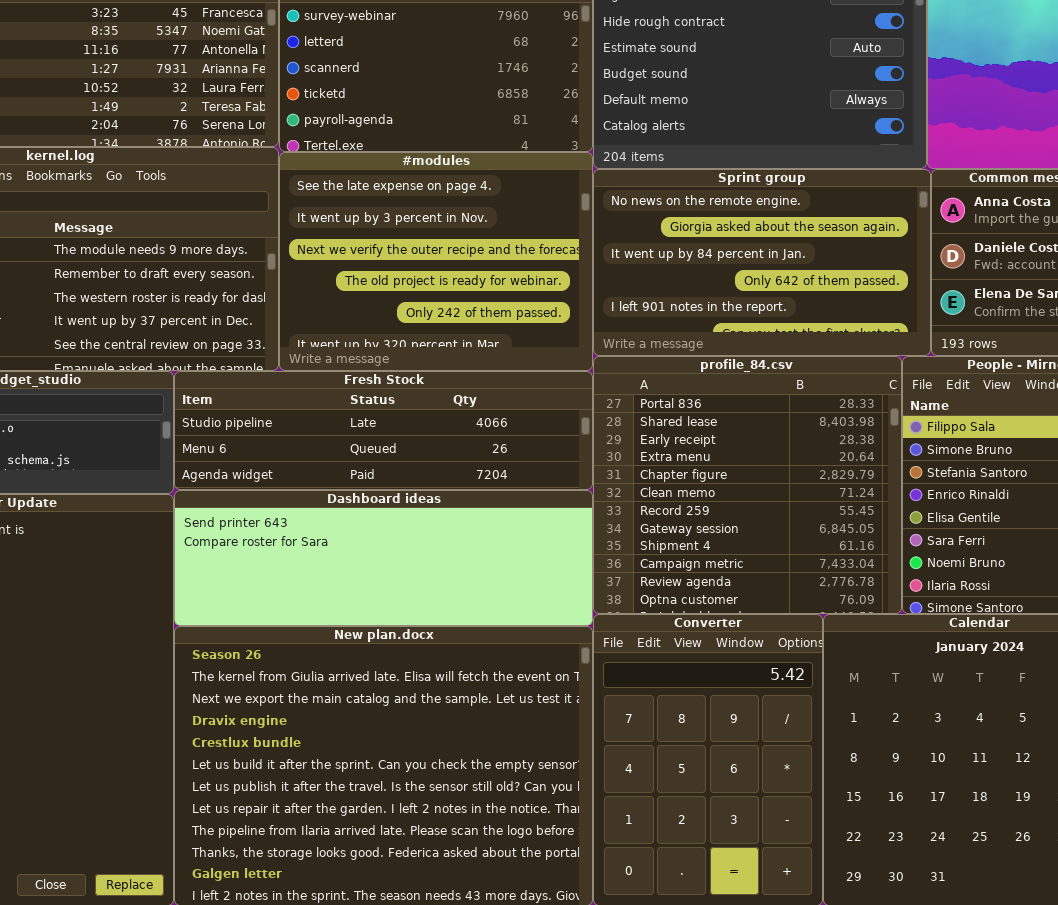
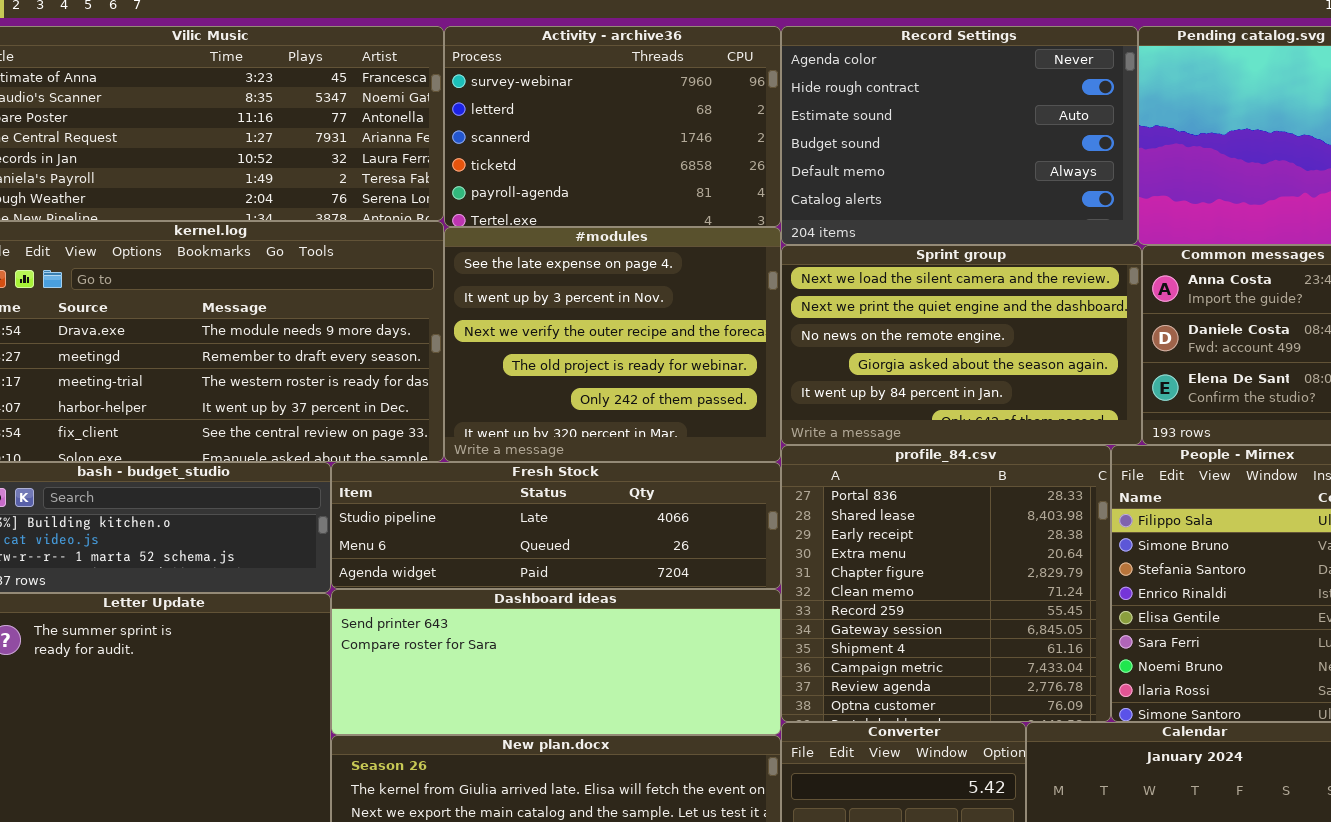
Sprint group: [593,169,931,356] -> [781,245,1142,445], scrolled up 2 rows

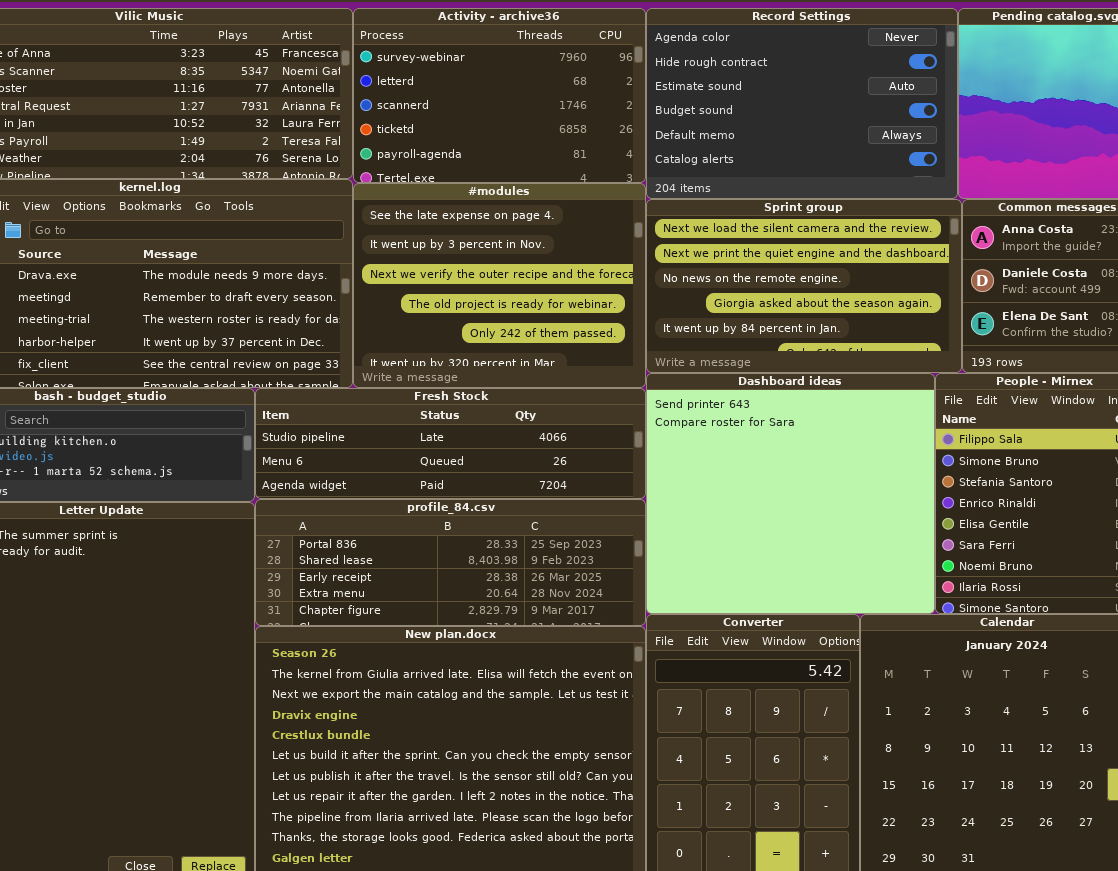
profile_84.csv: [781,445,1111,722] -> [255,499,646,626], moved, resized
Dashboard ideas: [331,589,781,735] -> [646,373,935,614], moved, resized

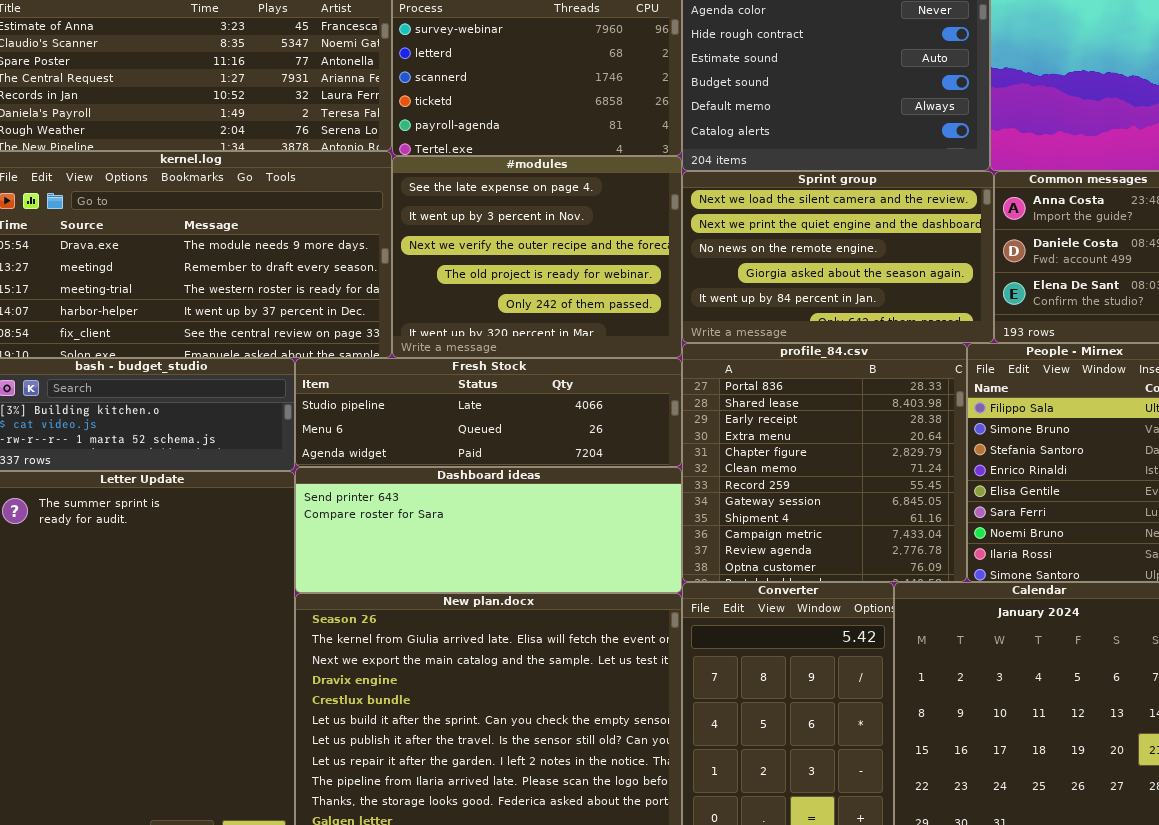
Dashboard ideas: [646,373,935,614] -> [295,467,682,593], moved, resized
profile_84.csv: [255,499,646,626] -> [682,343,967,582], moved, resized

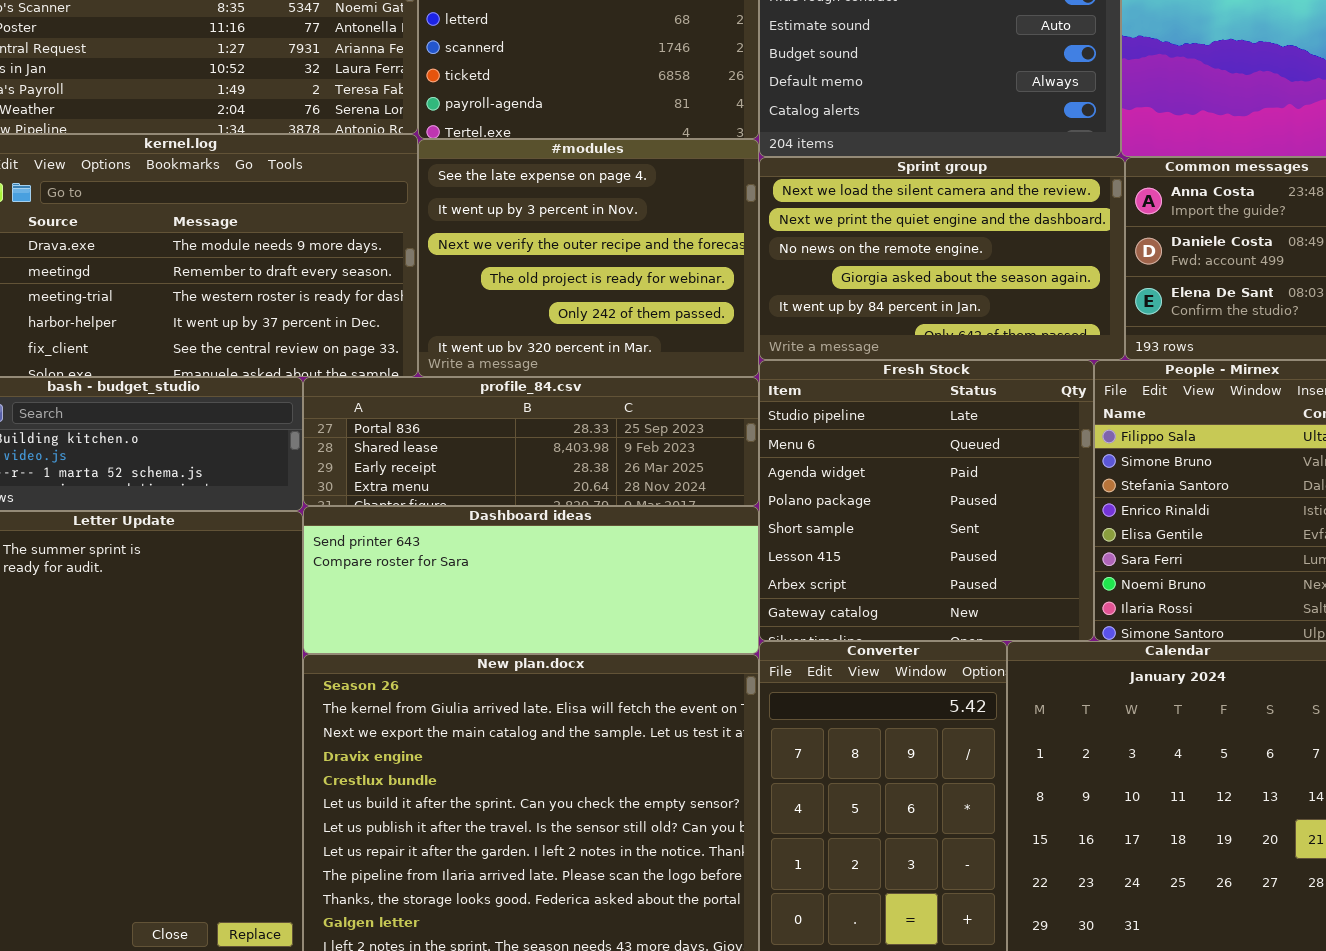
profile_84.csv: [682,343,967,582] -> [303,377,759,506], moved, resized
Fresh Stock: [295,358,682,467] -> [759,360,1094,641], moved, resized

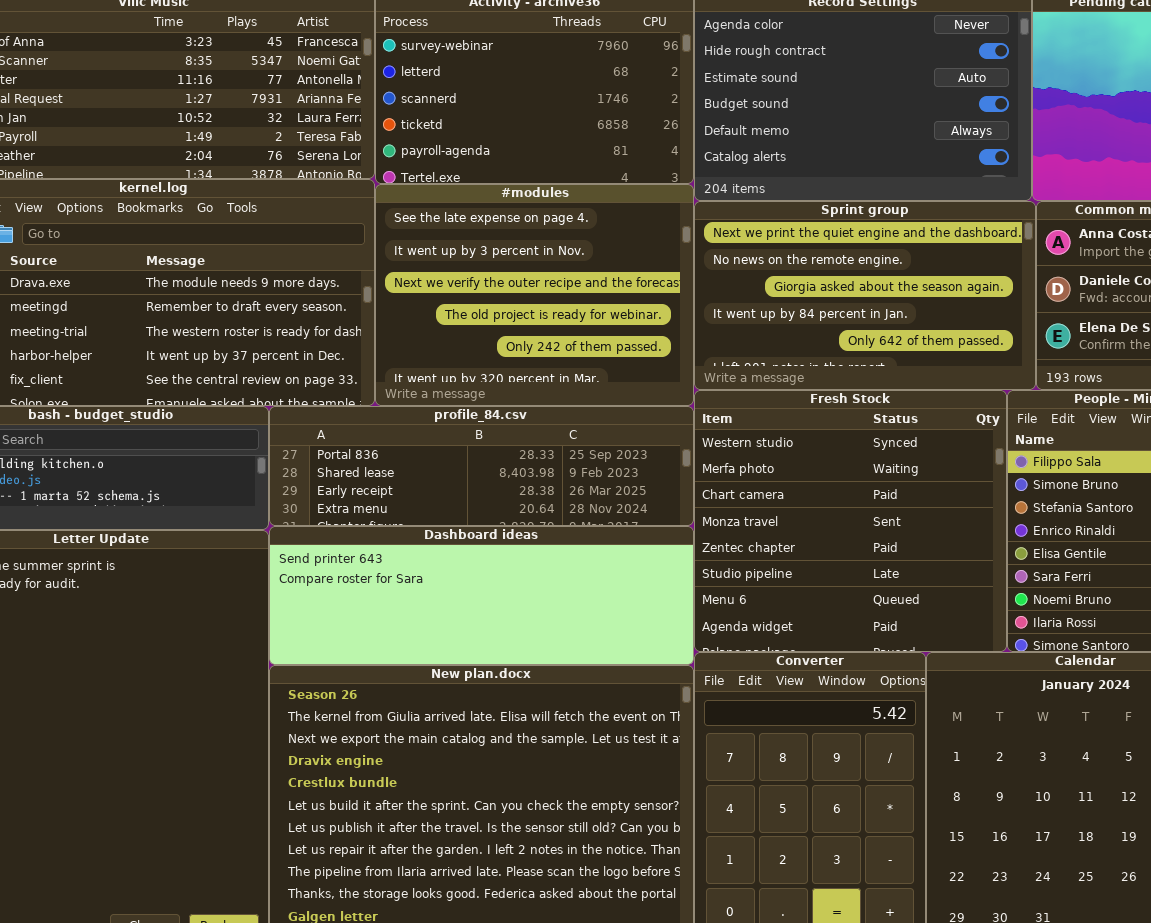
Sprint group: [759,157,1125,360] -> [694,201,1036,390], scrolled down 1 row
Fresh Stock: [759,360,1094,641] -> [694,390,1007,652], scrolled up 5 rows

